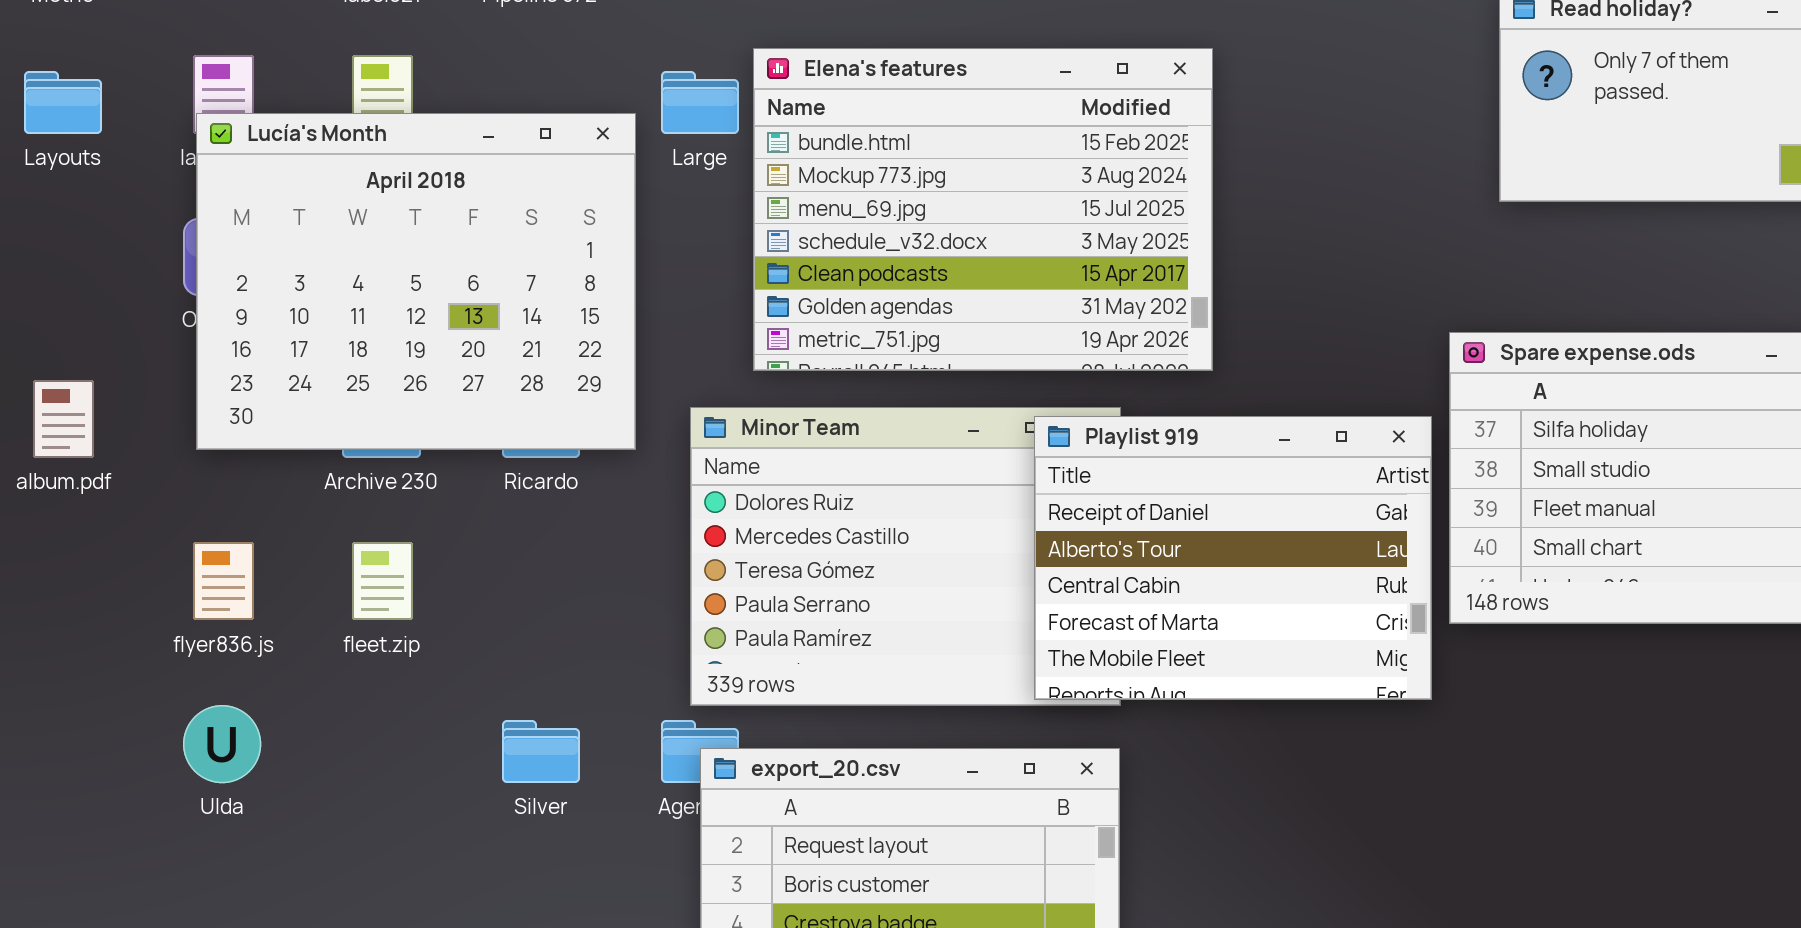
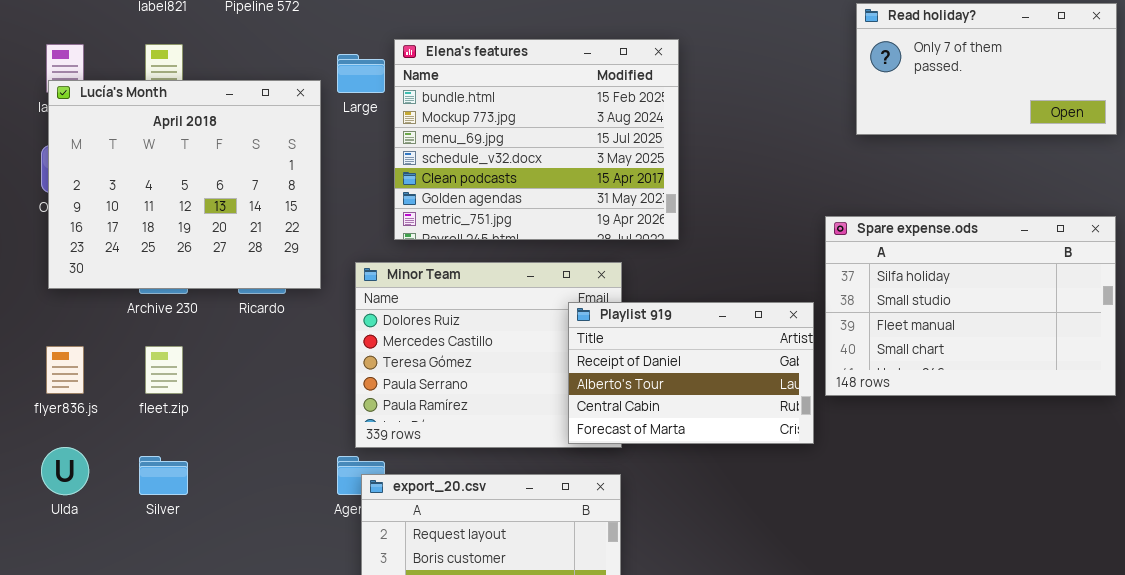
Playlist 919: [1034,416,1432,700] -> [568,302,814,444], resized
Silver: [502,720,580,783] -> [139,456,188,495], moved

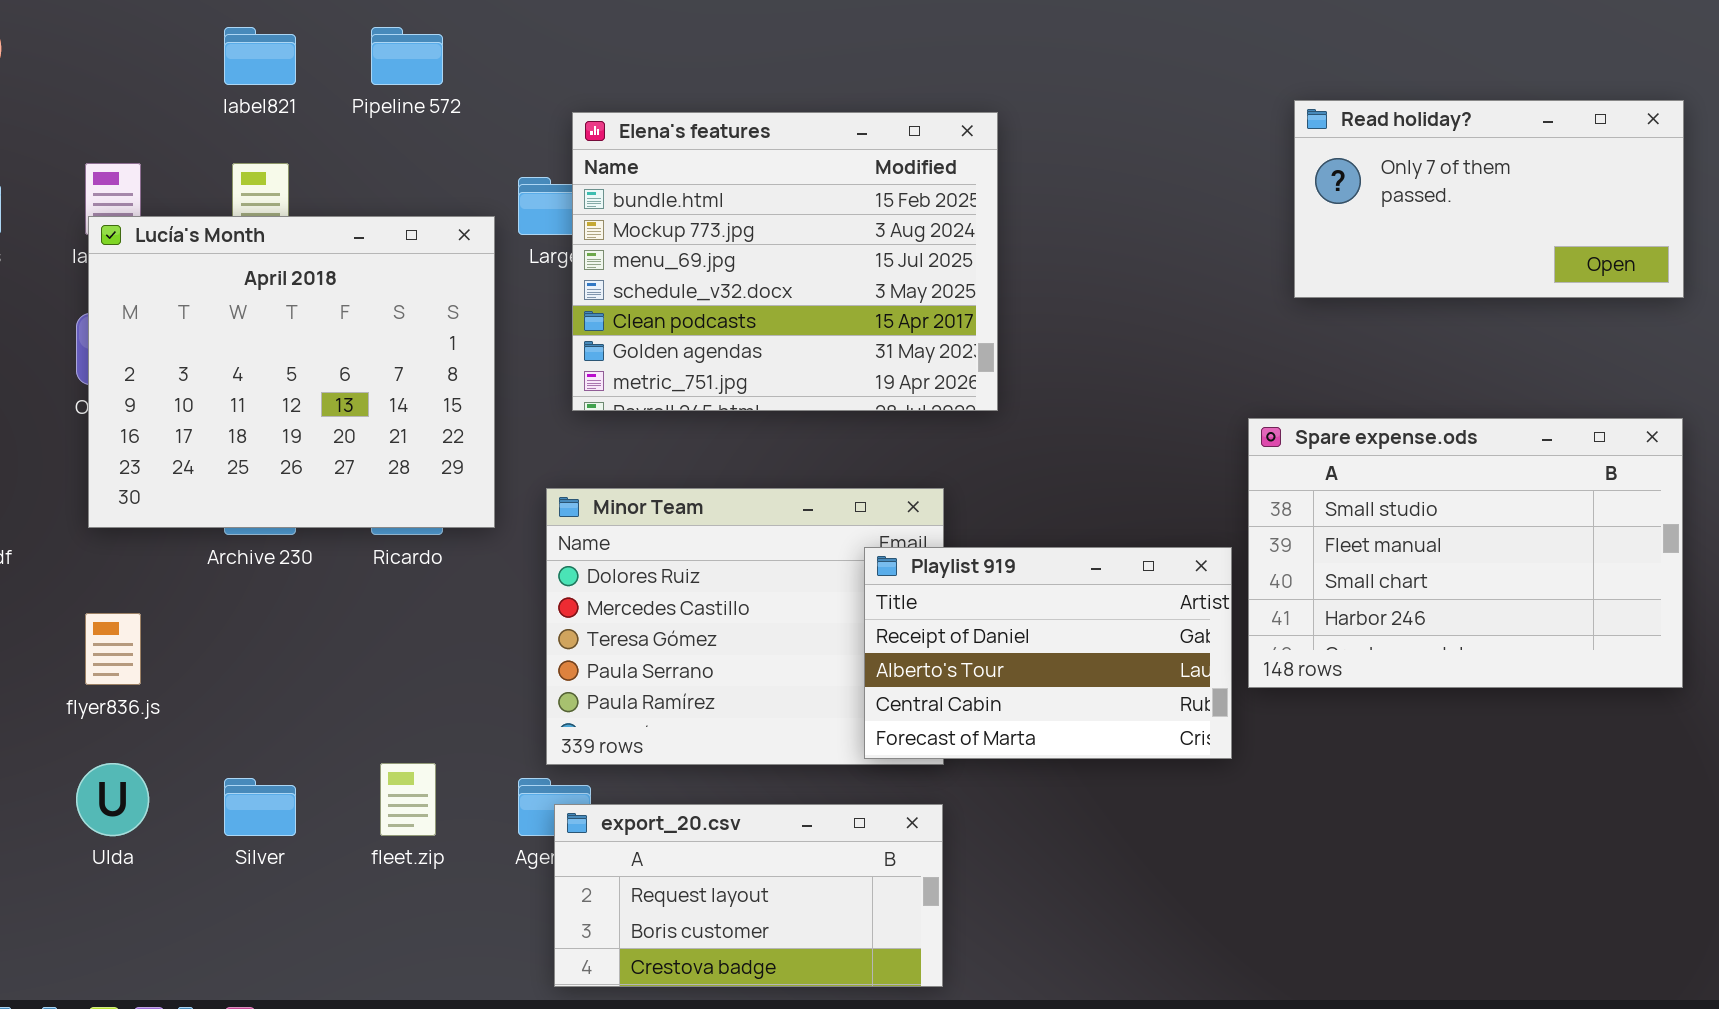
Elena's features: [394,39,679,240] -> [572,112,998,411], moved
Spare expense.ods: [825,216,1116,396] -> [1248,418,1683,688], scrolled down 1 row
fleet.zip: [145,346,183,394] -> [380,763,436,836], moved

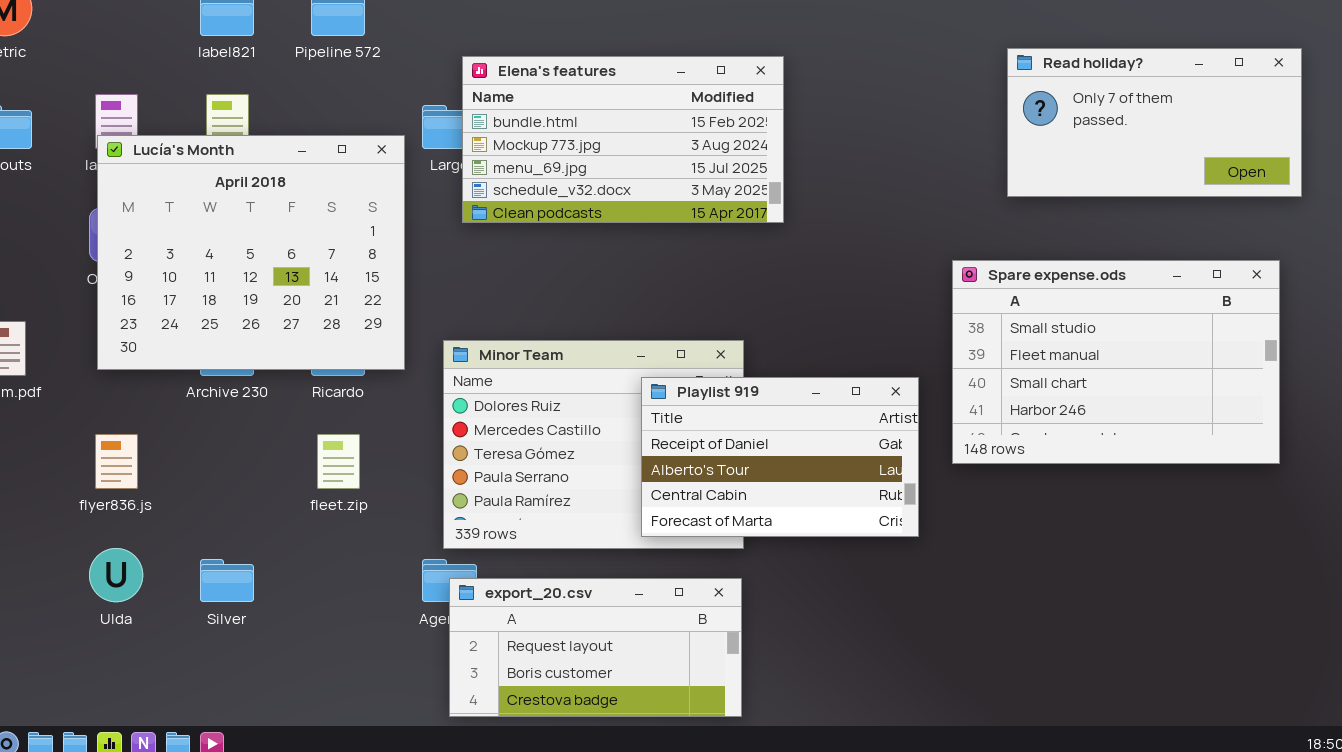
Elena's features: [572,112,998,411] -> [462,56,784,223], resized
Spare expense.ods: [1248,418,1683,688] -> [952,260,1280,464], moved
Playlist 919: [864,547,1232,759] -> [641,377,919,537], moved
fleet.zip: [380,763,436,836] -> [317,434,360,489], moved

